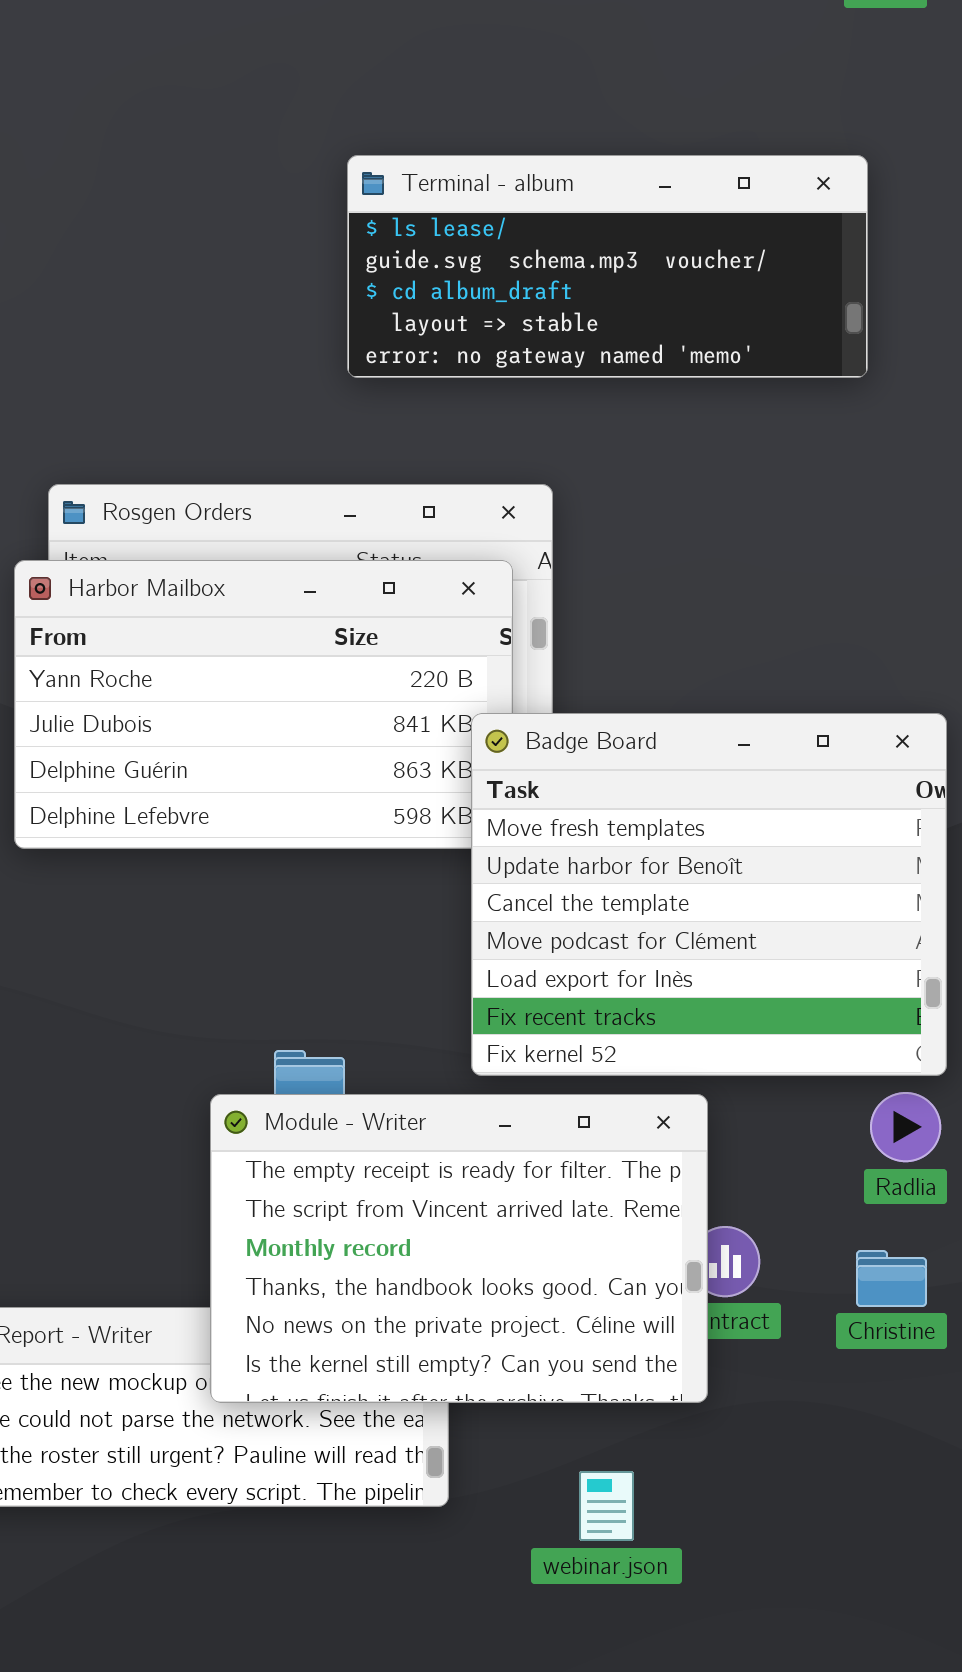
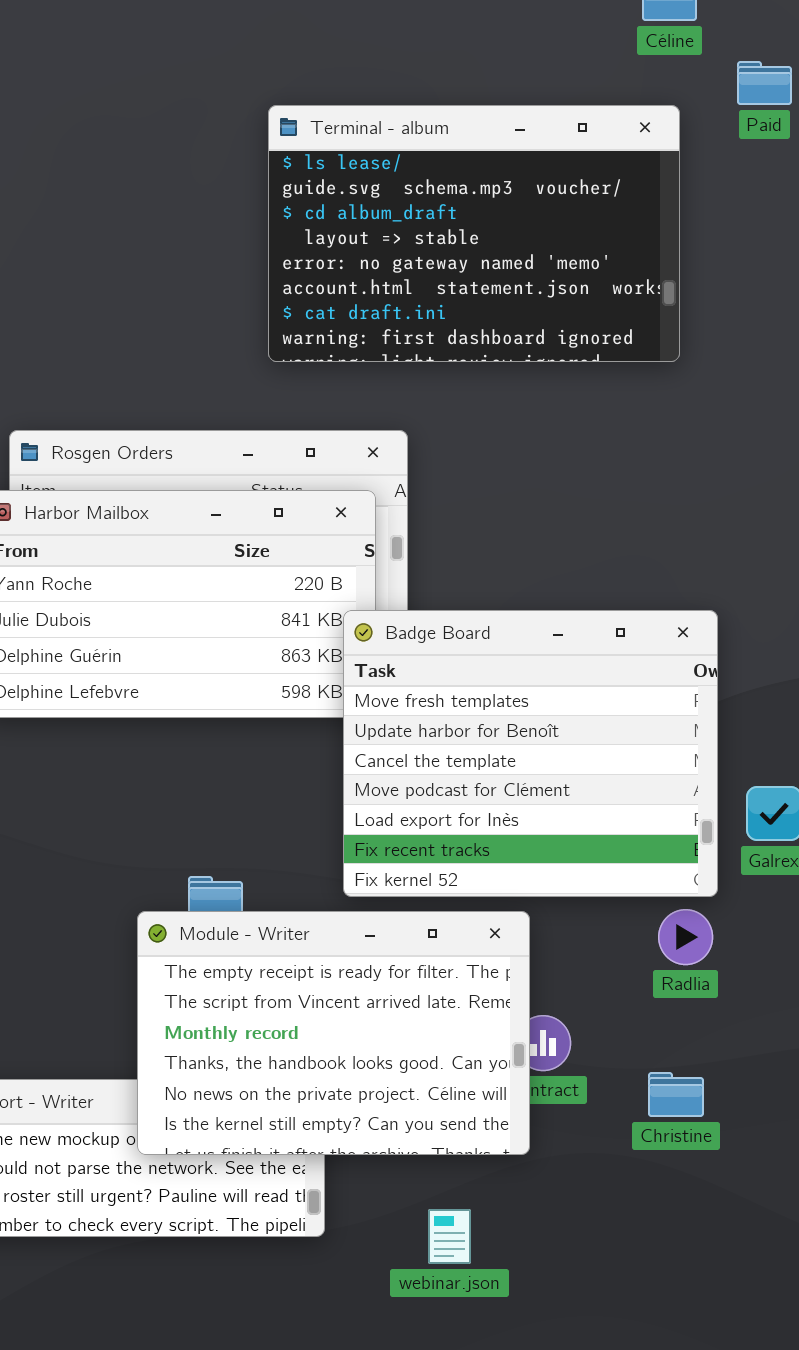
Terminal - album: [347,155,868,378] -> [268,105,680,362], moved, resized
Christine: [856,1250,927,1307] -> [648,1072,704,1117], moved

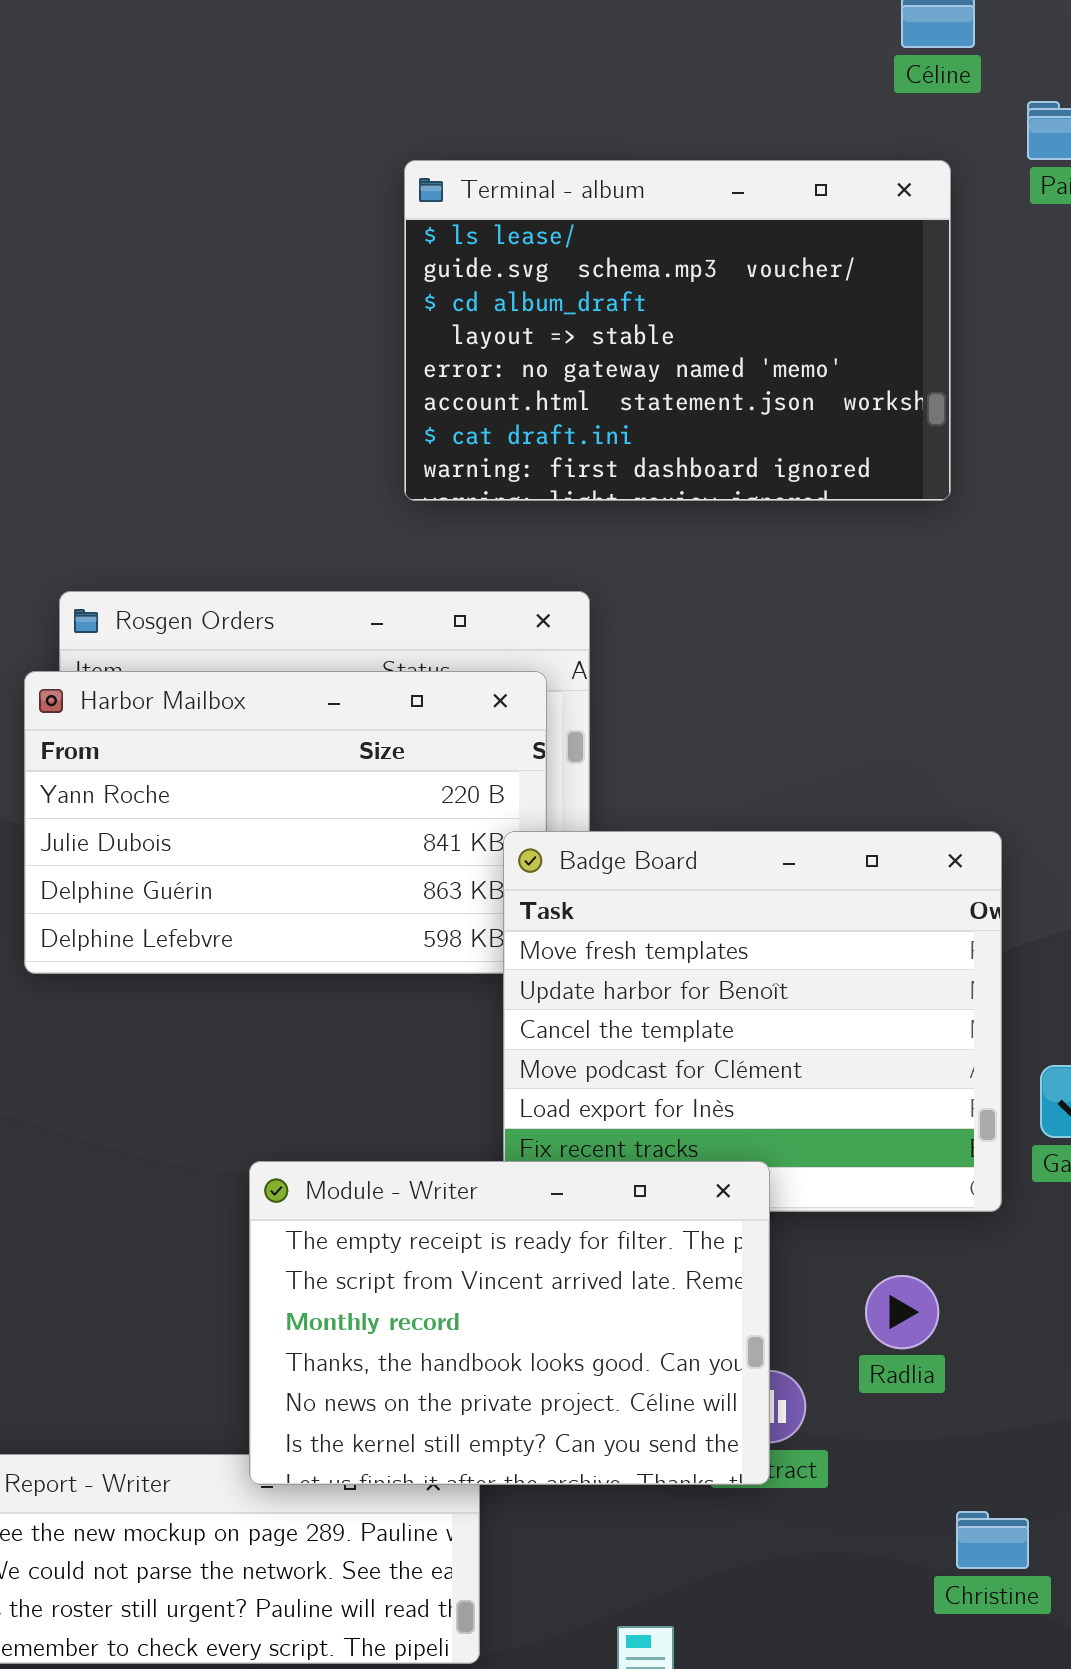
Radlia: [658,909,713,965] -> [865,1275,939,1349], moved
Module - Writer: [137,911,530,1155] -> [249,1161,770,1485], moved
Christine: [648,1072,704,1117] -> [956,1511,1029,1569], moved

